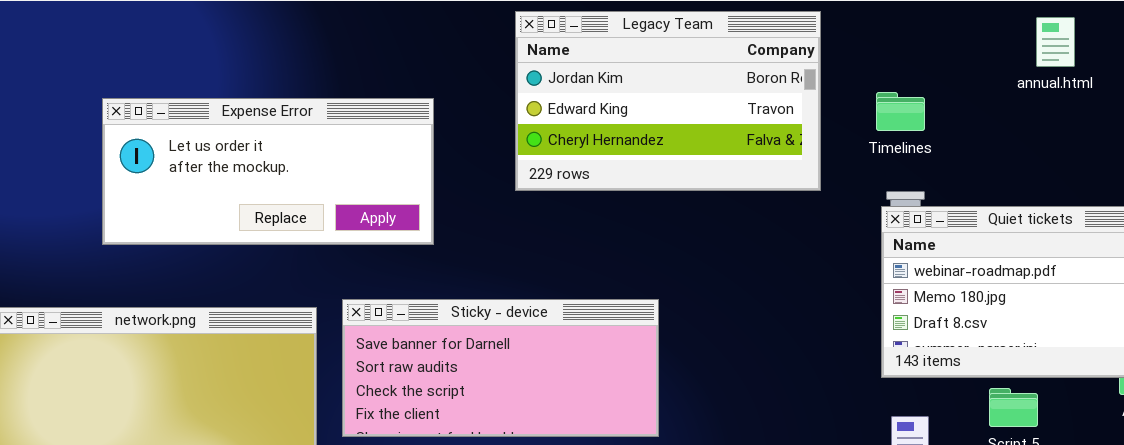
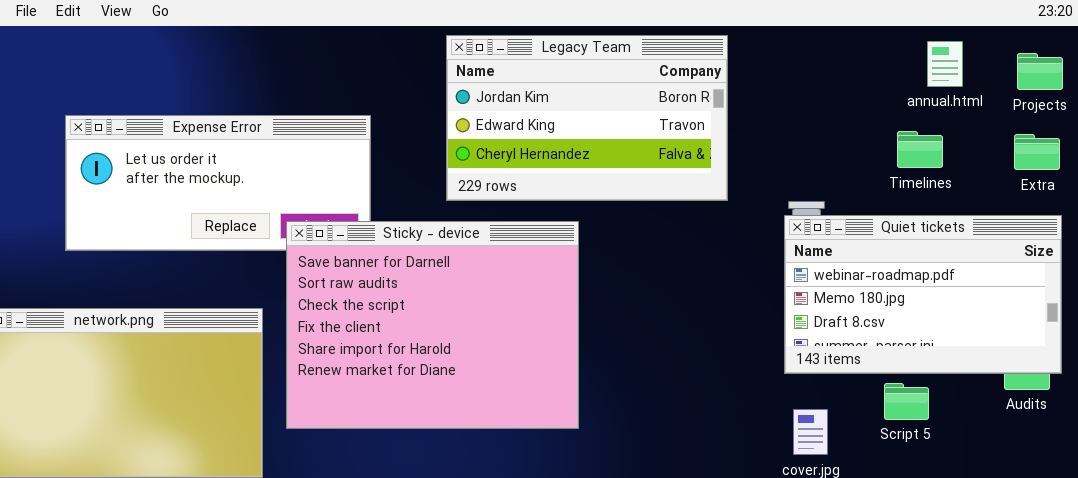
Timelines: [876,92,925,131] -> [897,131,943,168], moved
Sticky - device: [342,299,659,437] -> [286,221,579,429], resized

